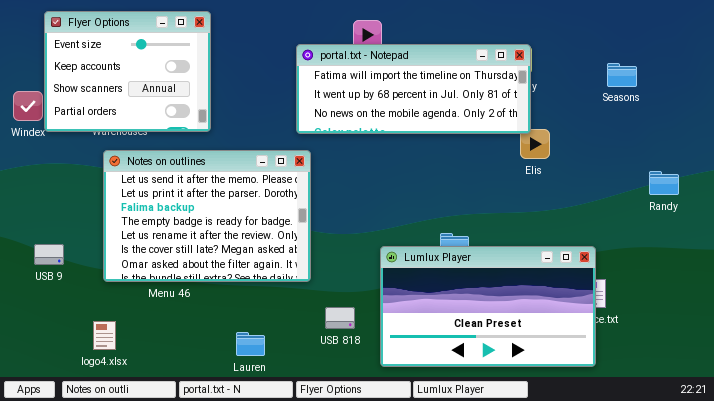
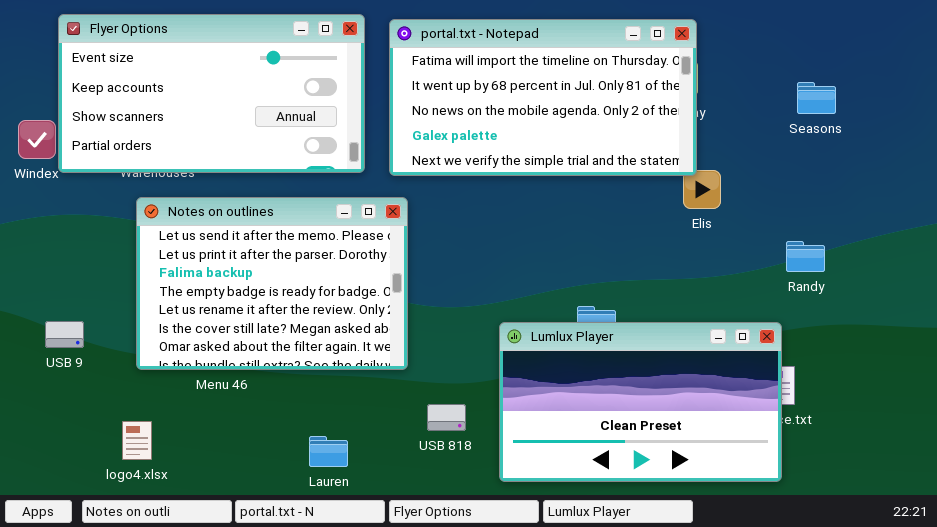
Flyer Options: [44,11,211,132] -> [58,14,365,173], resized
portal.txt - Notepad: [296,44,531,134] -> [389,19,697,176], resized
Randy: [649,171,679,195] -> [786,241,825,272], moved

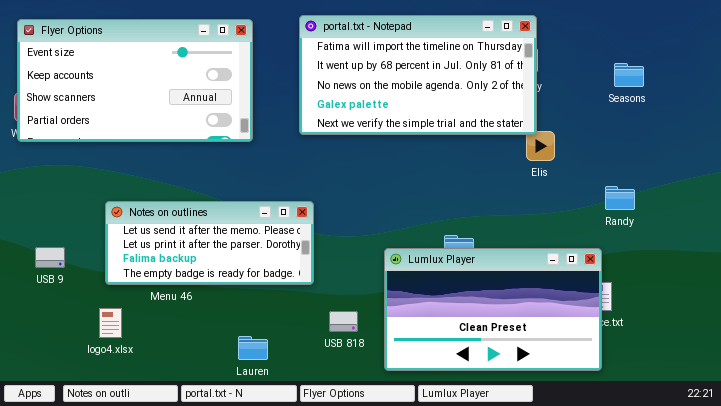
Flyer Options: [58,14,365,173] -> [17,19,253,142], moved
Notes on outlines: [136,197,408,370] -> [105,201,314,285], resized
logo4.xlsx: [122,421,152,460] -> [99,308,122,338], moved

